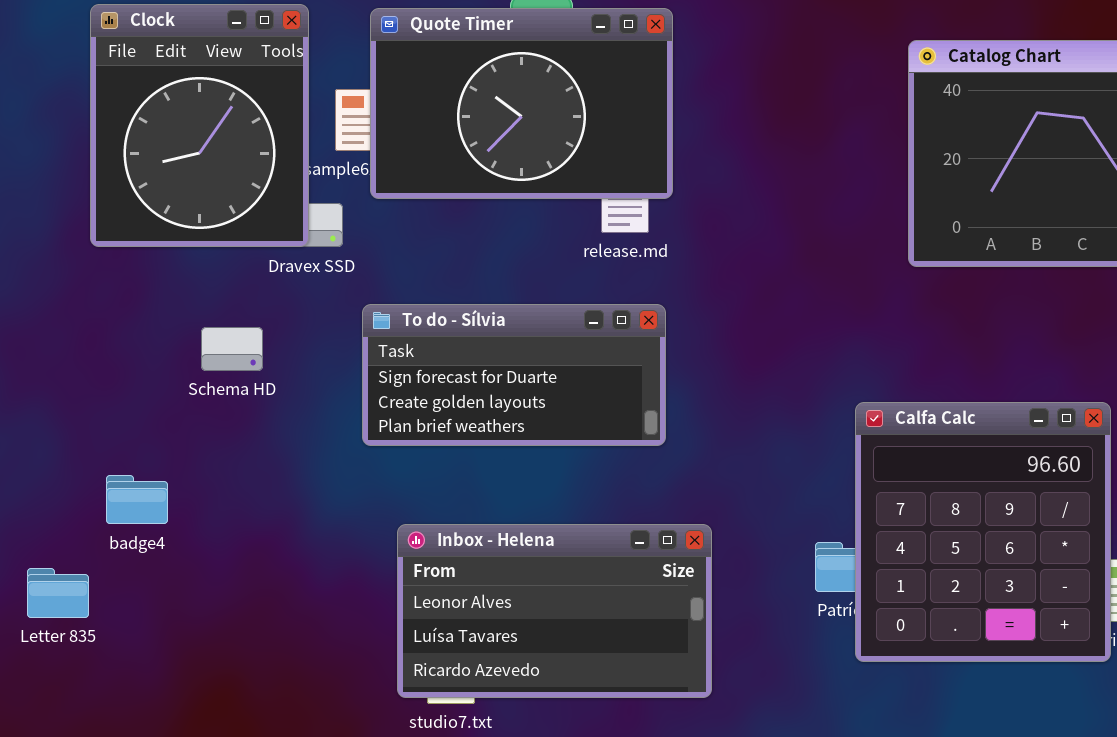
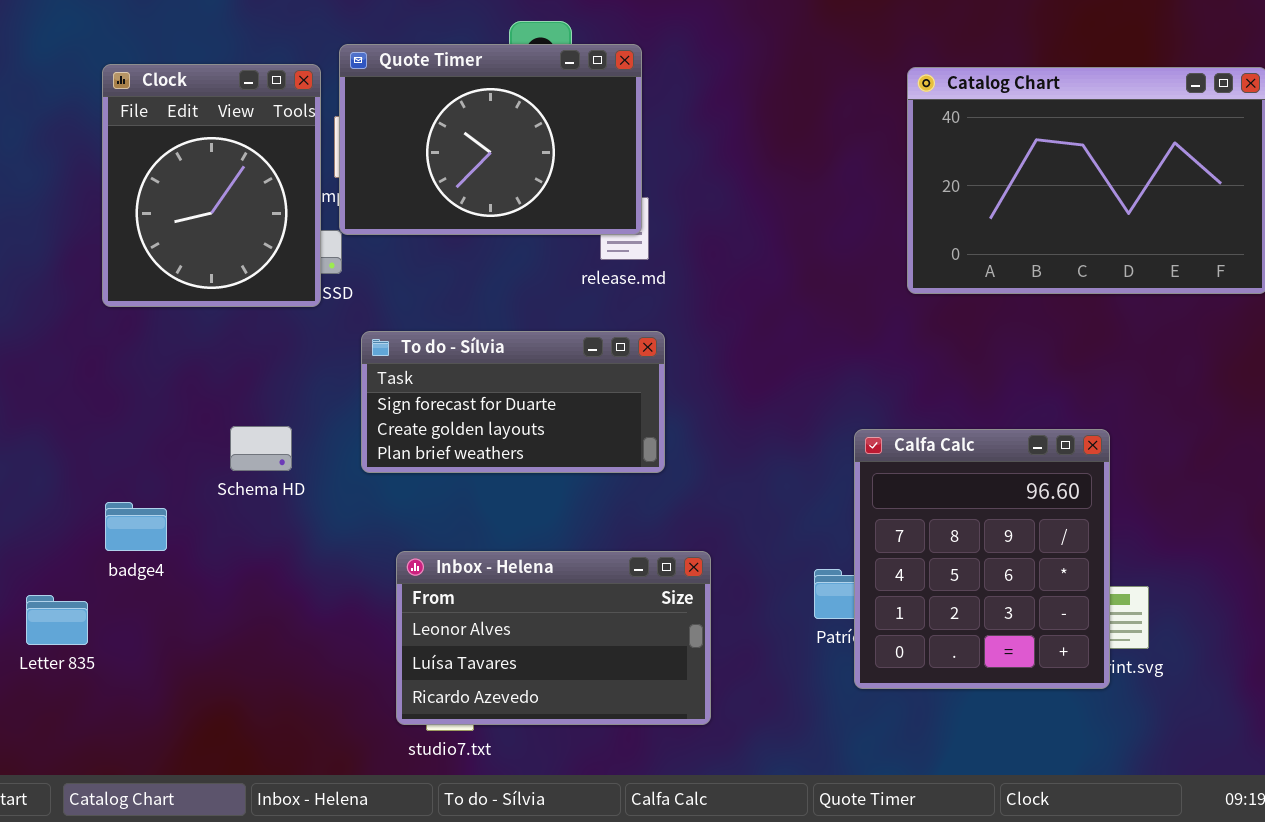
Clock: [90,4,309,247] -> [102,64,321,307], moved
Quote Timer: [370,8,673,199] -> [339,44,642,235], moved
Schema HD: [201,327,263,371] -> [230,426,292,471], moved

